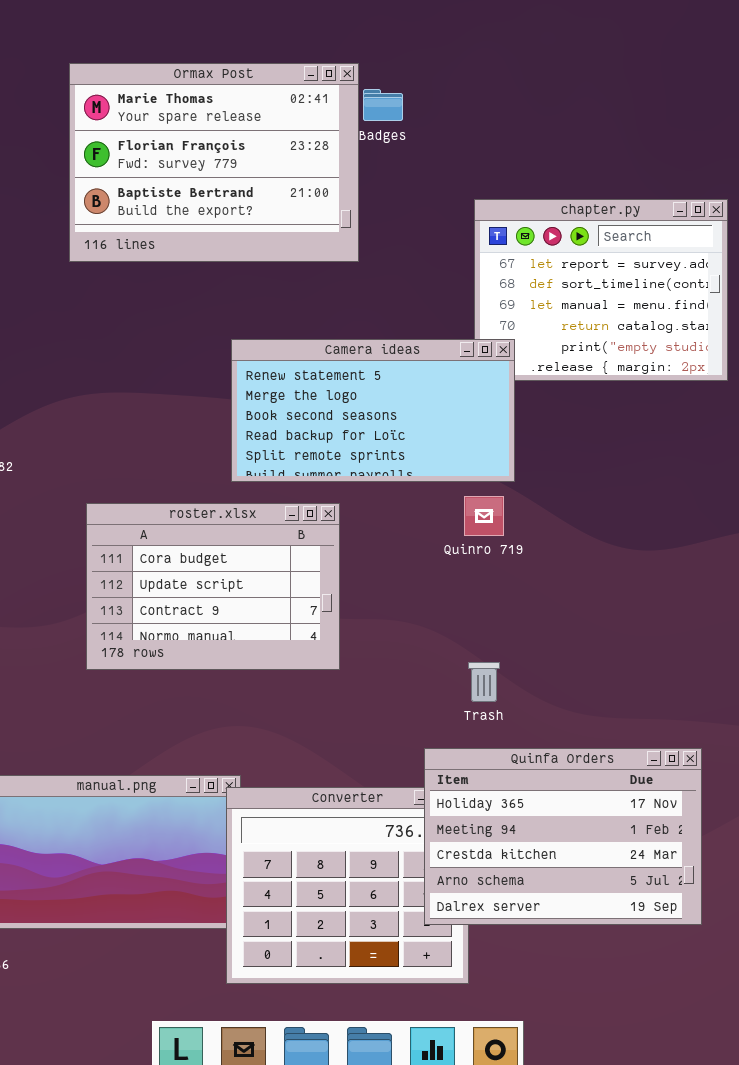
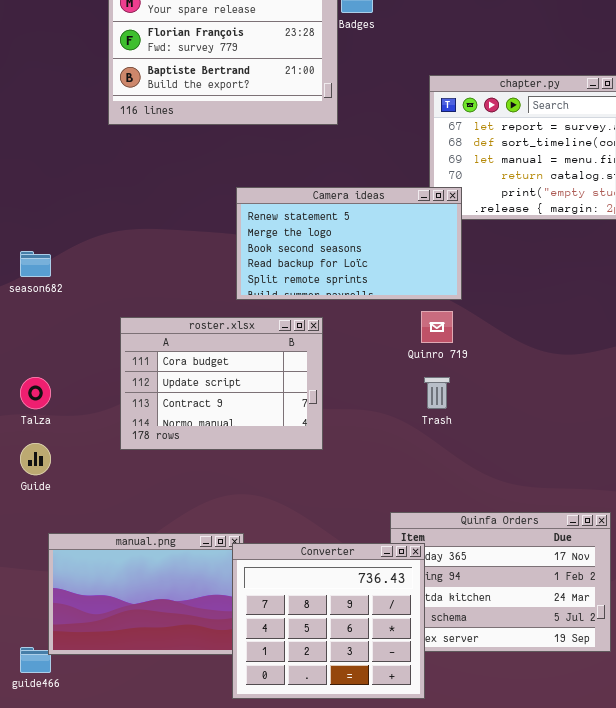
Trash: [468,662,500,702] -> [424,377,450,409], moved
Converter: [226,787,469,984] -> [232,543,425,699], raised

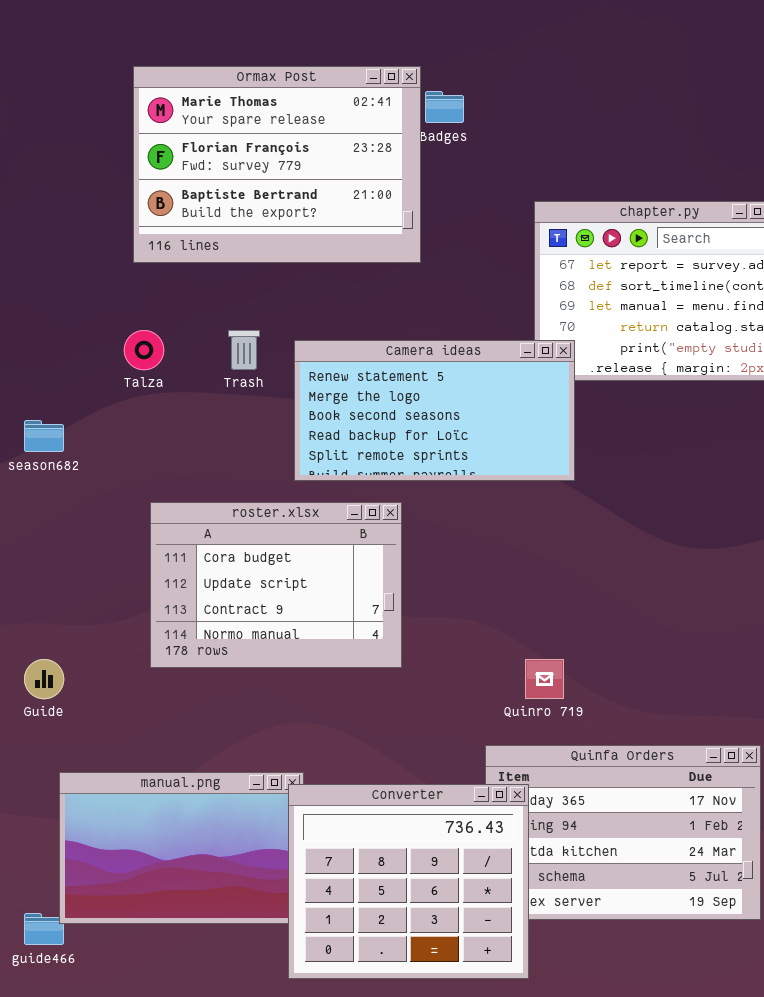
Quinro 719: [421,311,453,343] -> [525,659,564,699], moved
Talza: [20,377,51,409] -> [124,330,164,370], moved
Trash: [424,377,450,409] -> [228,330,260,370], moved

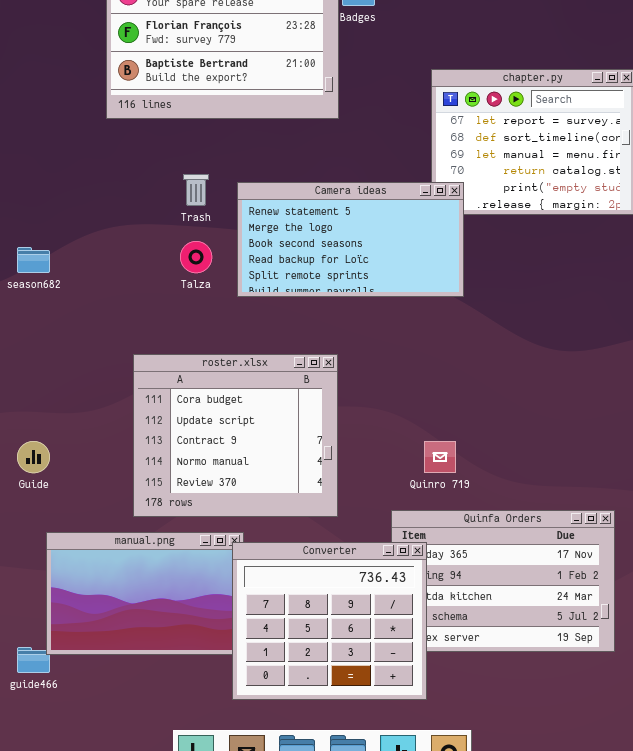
Talza: [124,330,164,370] -> [180,241,212,273], moved
roster.xlsx: [150,502,402,668] -> [133,354,338,517], moved, resized

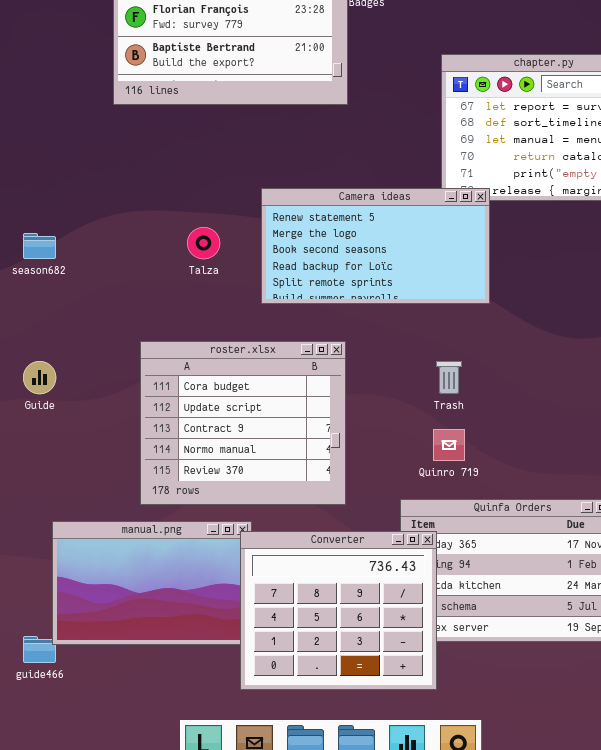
Trash: [183,174,209,206] -> [436,361,462,394], moved
Camera ideas: [237,182,464,297] -> [261,188,490,304], moved
Guide: [17,441,50,473] -> [23,361,56,394], moved

